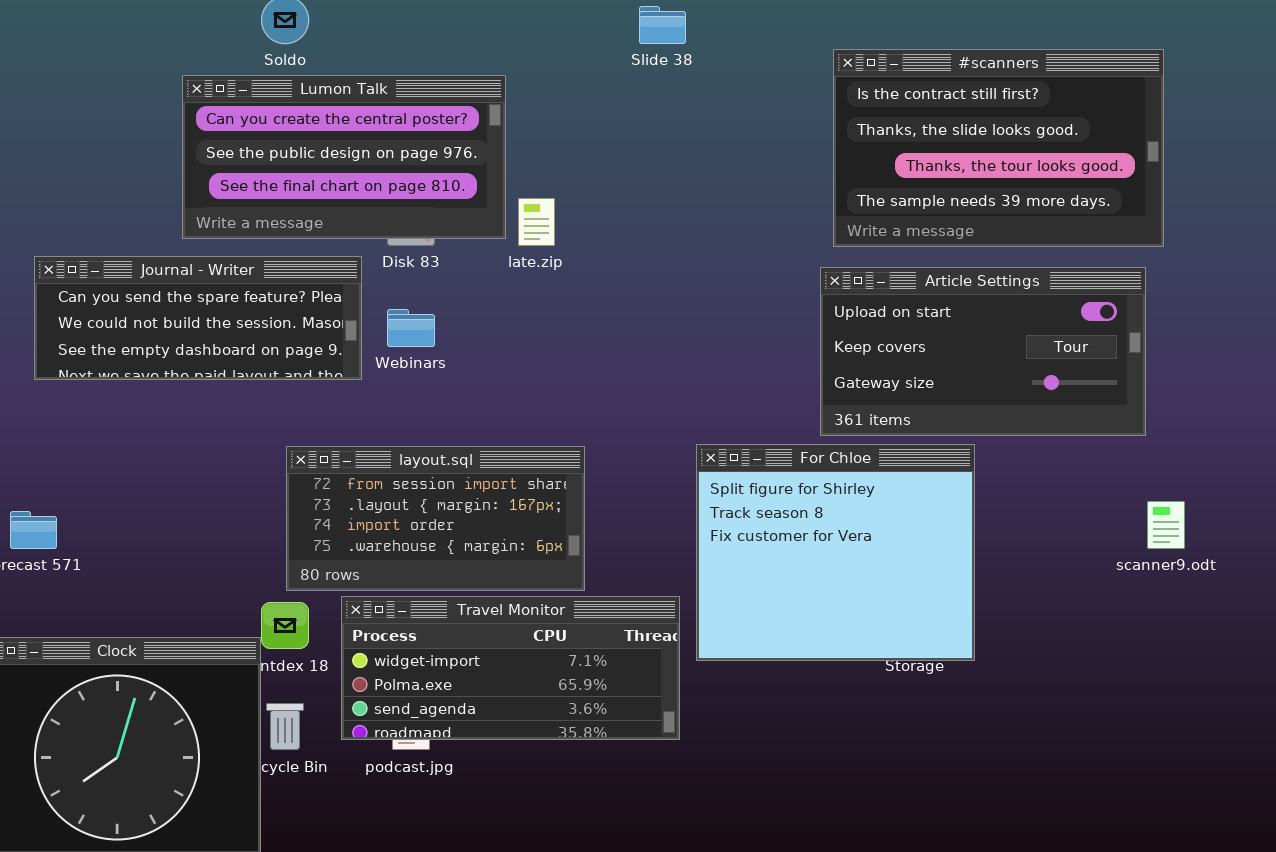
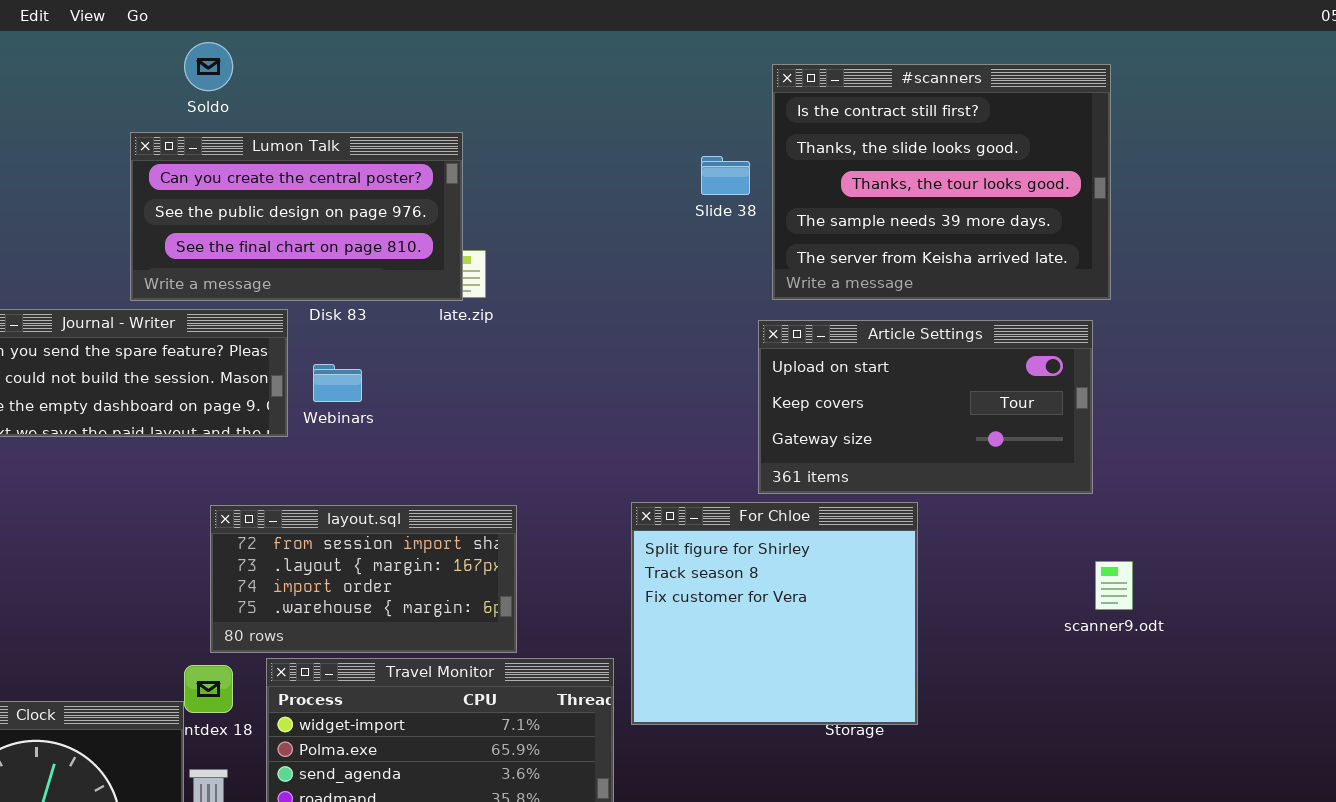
Slide 38: [639,6,686,44] -> [701,156,750,195], moved
#scanners: [833,49,1164,247] -> [772,64,1111,300], resized
Lumon Talk: [182,75,506,239] -> [130,132,463,301], moved

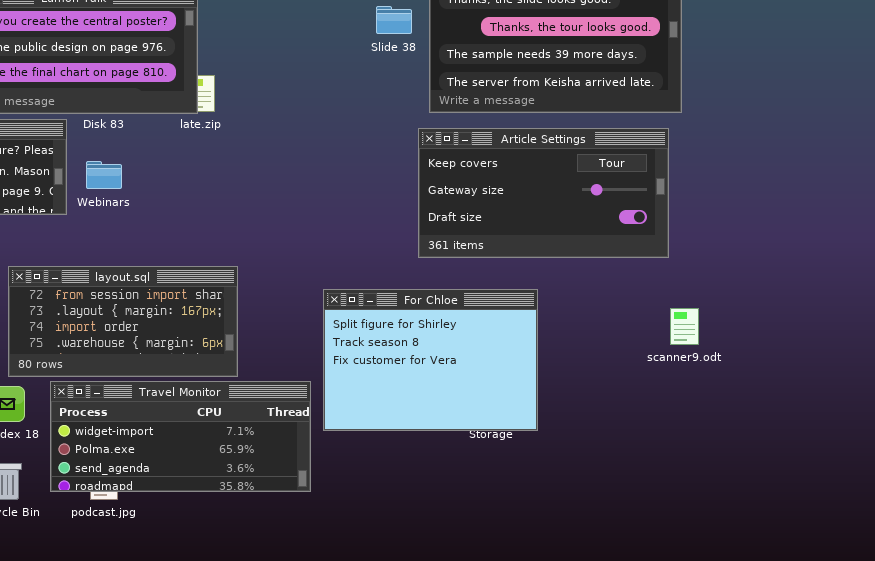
Article Settings: [758,320,1093,494] -> [418,128,669,258], scrolled down 1 row
For Chloe: [631,502,918,725] -> [323,289,538,431], resized

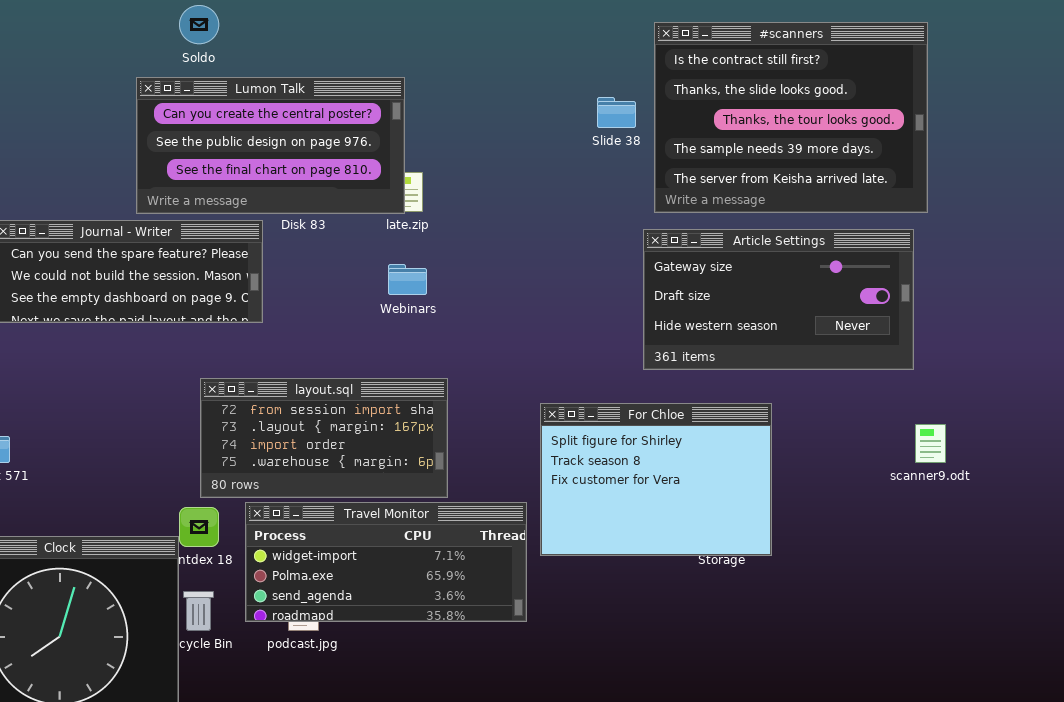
Article Settings: [418,128,669,258] -> [643,229,914,370], scrolled down 1 row
Webinars: [86,161,122,189] -> [388,264,427,295], moved

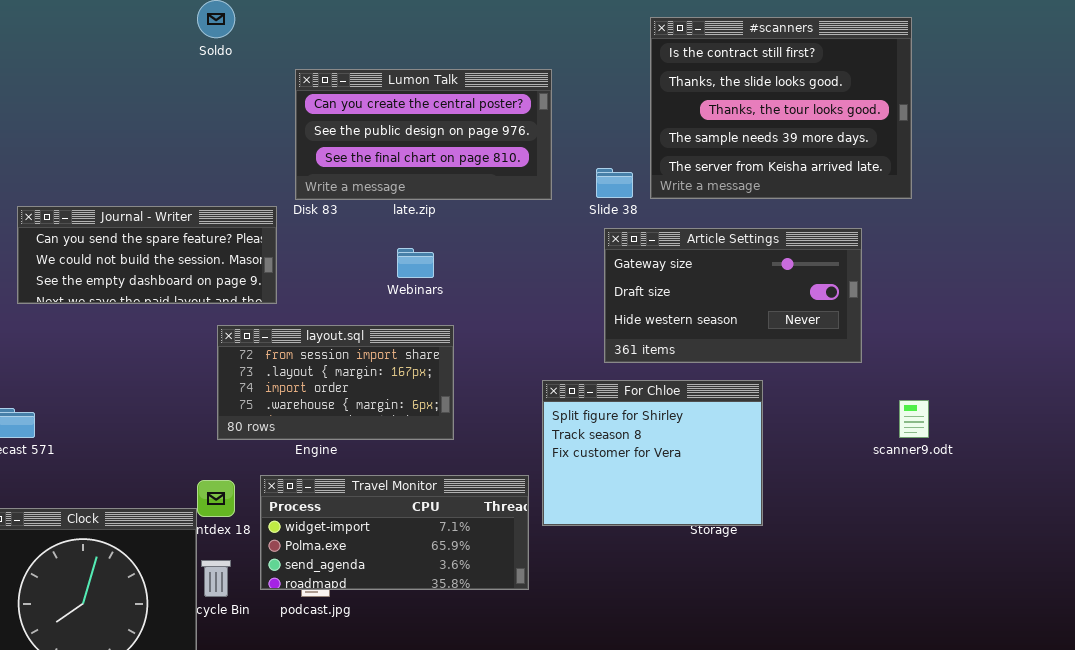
Lumon Talk: [136,77,405,214] -> [295,69,552,200], moved
Slide 38: [597,97,636,128] -> [596,168,633,198], moved
Article Settings: [643,229,914,370] -> [604,228,862,363], moved
layout.sql: [200,378,448,498] -> [217,325,454,440], moved

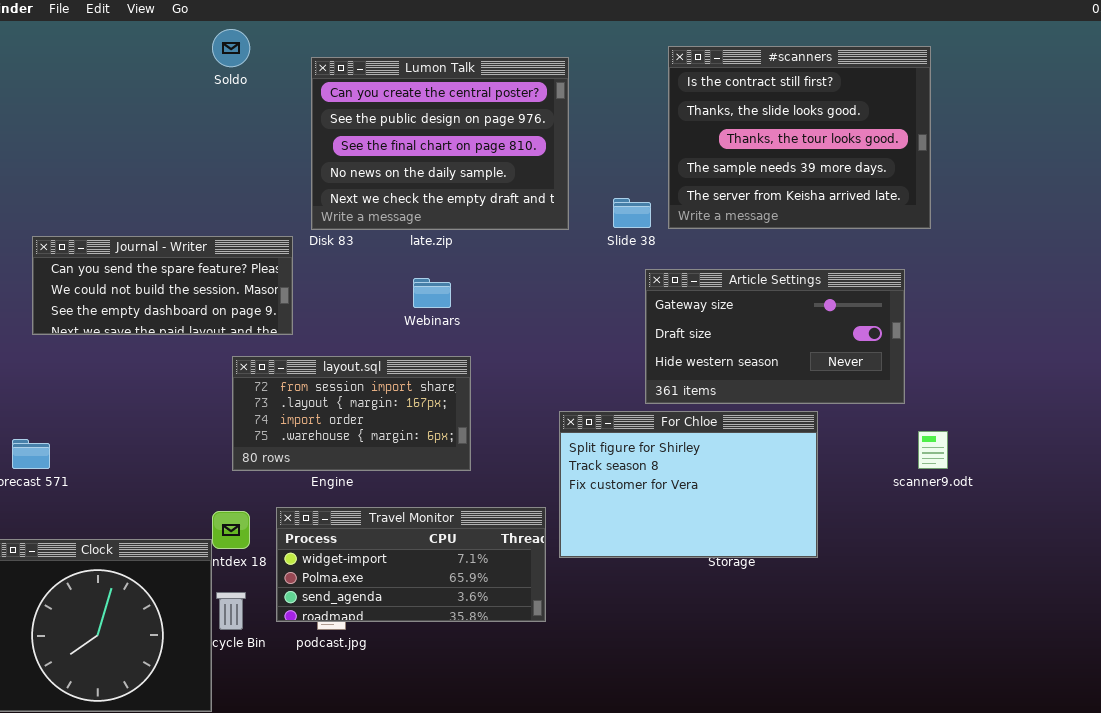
Lumon Talk: [295,69,552,200] -> [311,57,569,230], resized
Article Settings: [604,228,862,363] -> [645,269,905,404], moved
For Chloe: [542,380,763,526] -> [559,411,818,558], resized

